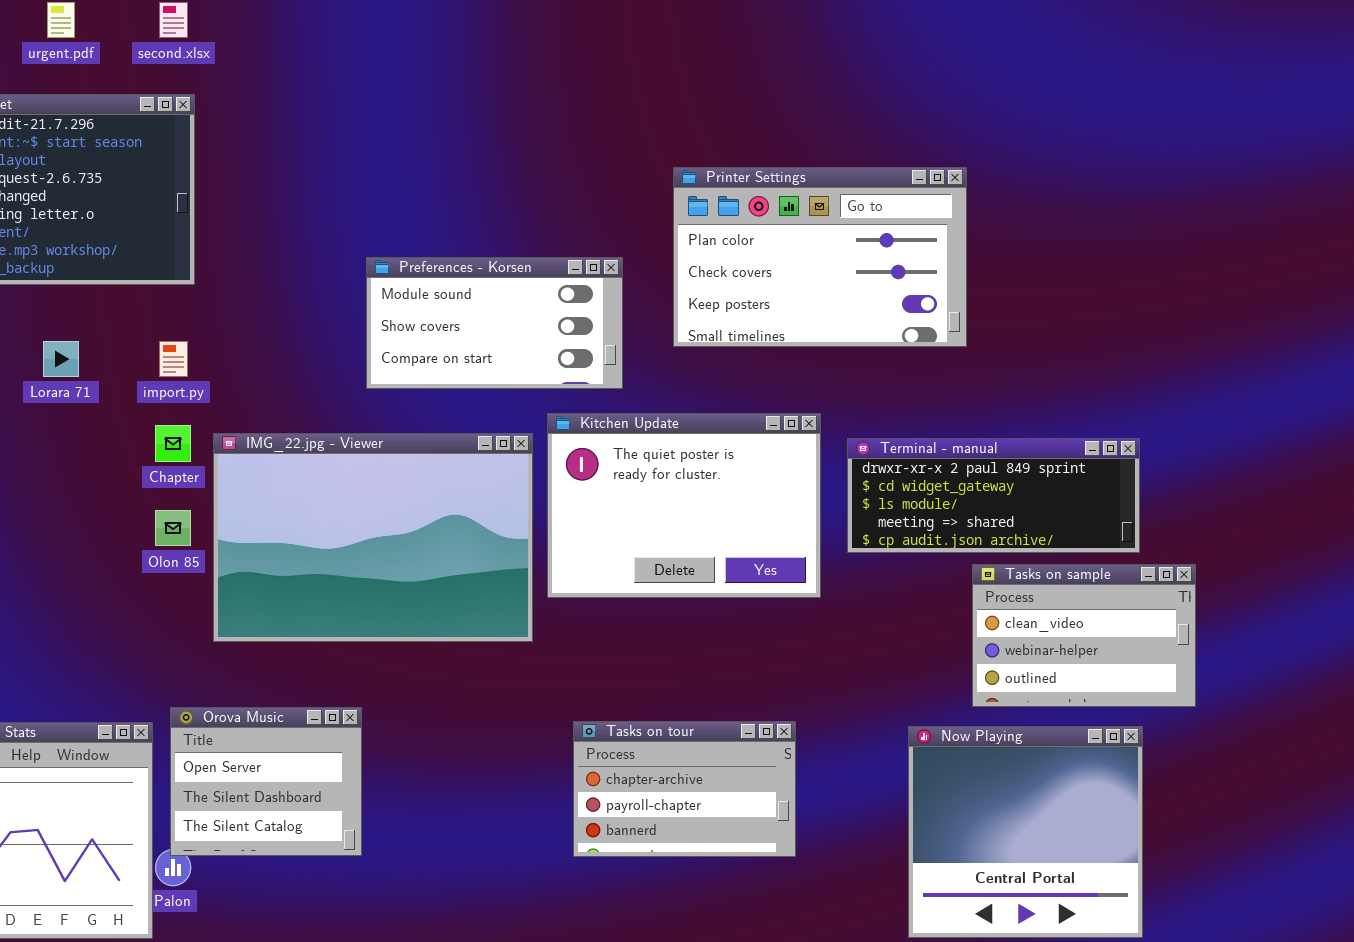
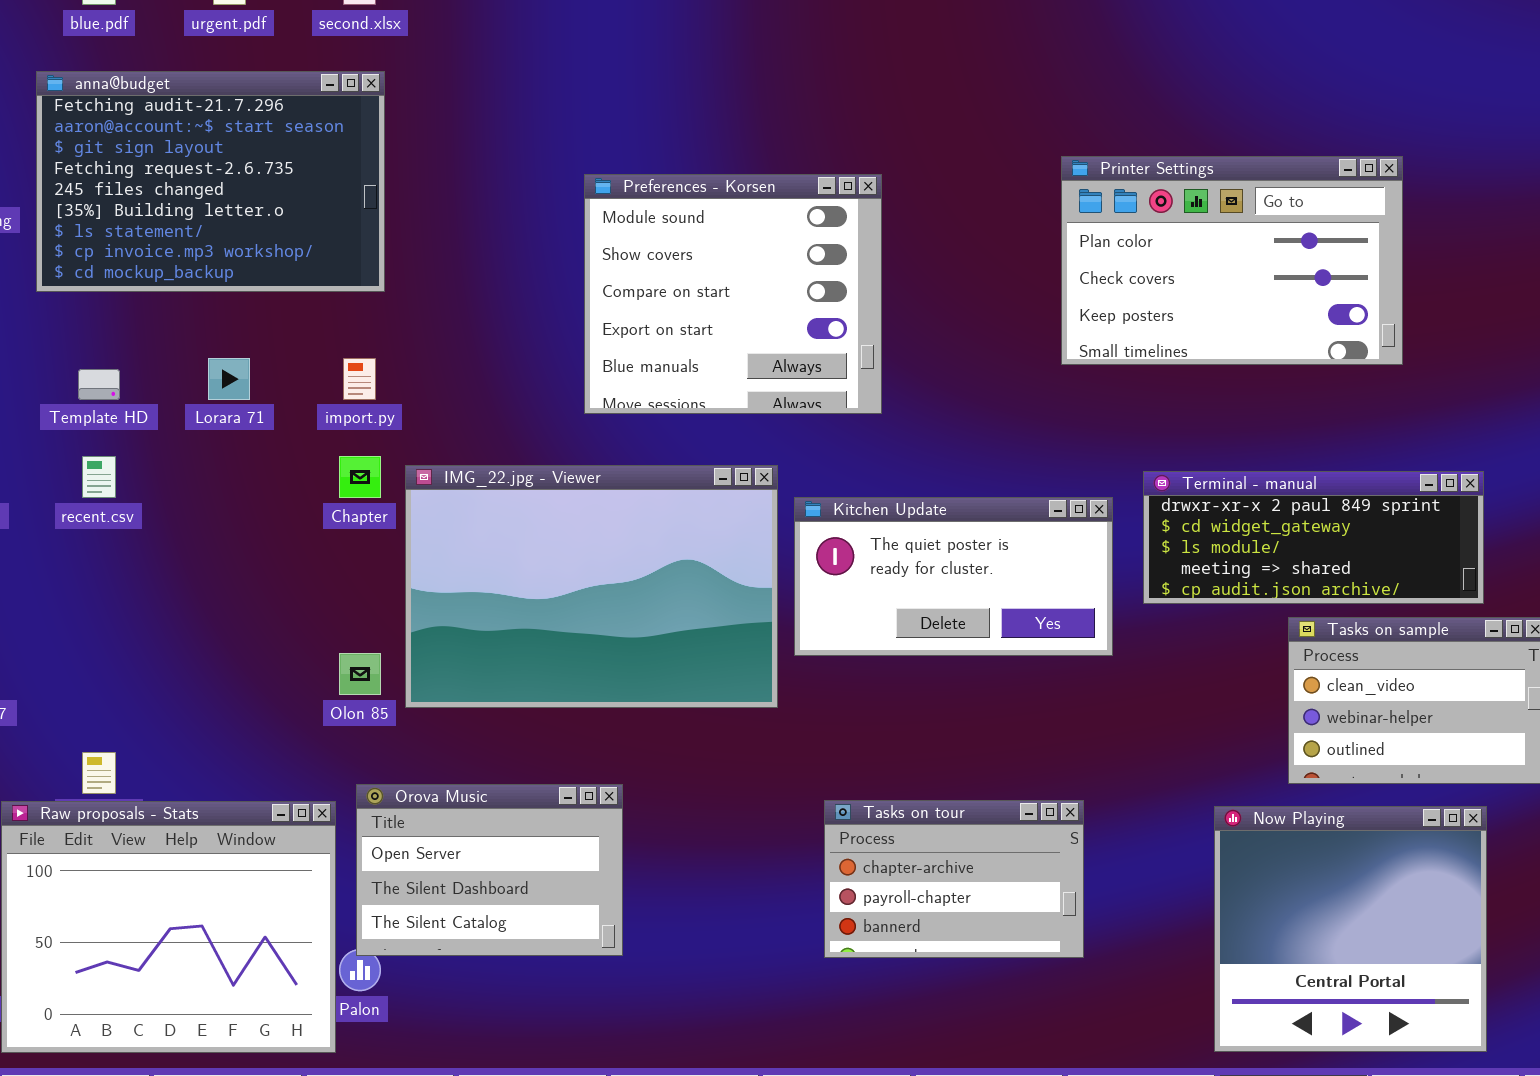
Printer Settings: [673,167,967,347] -> [1061,156,1403,365], moved
Preferences - Korsen: [366,257,623,389] -> [584,174,882,414], resized
Kitchen Update: [547,413,821,598] -> [794,497,1113,656], resized
Olon 85: [155,510,191,546] -> [339,653,381,695], moved
Orova Music: [170,707,362,856] -> [356,784,623,956], resized

